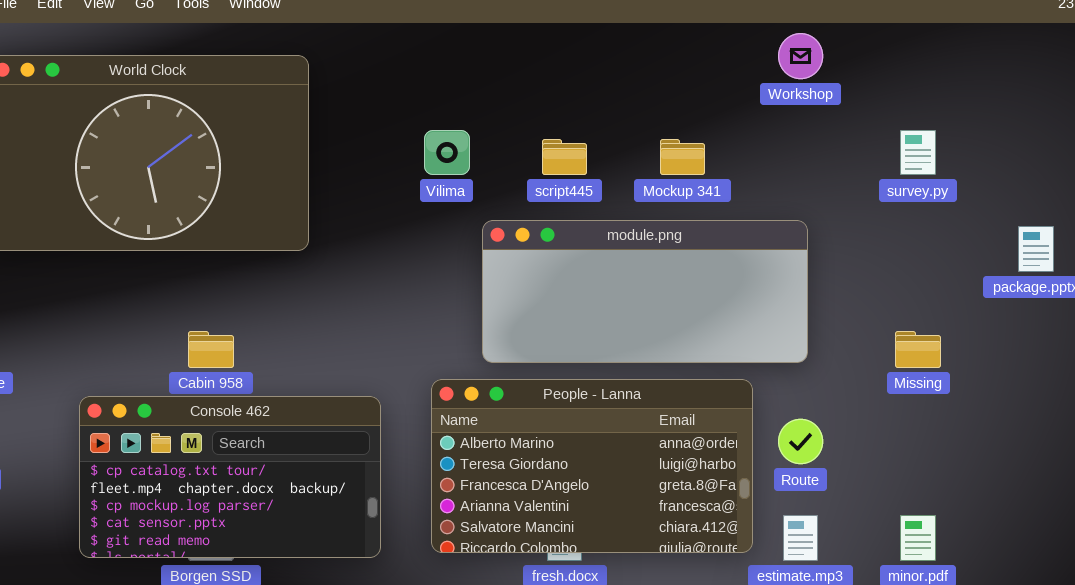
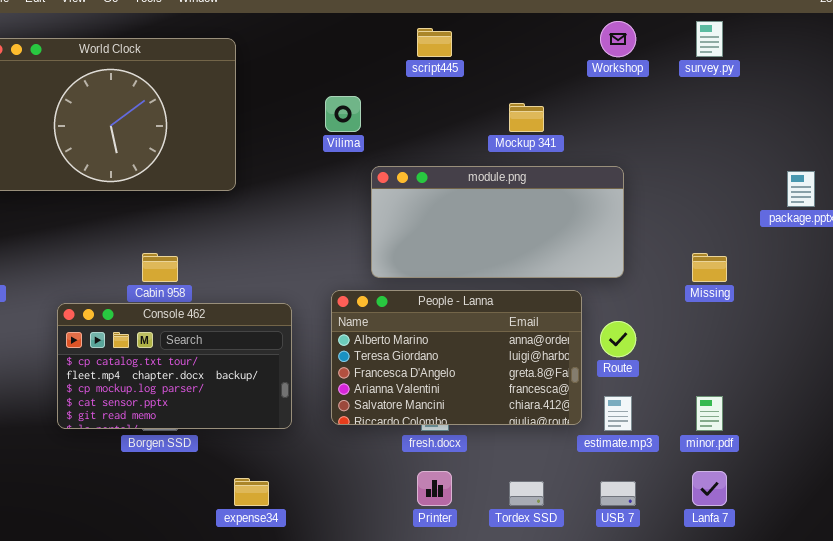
survey.py: [900,130,936,175] -> [696,21,723,57], moved
script445: [542,139,587,175] -> [417,28,452,57], moved

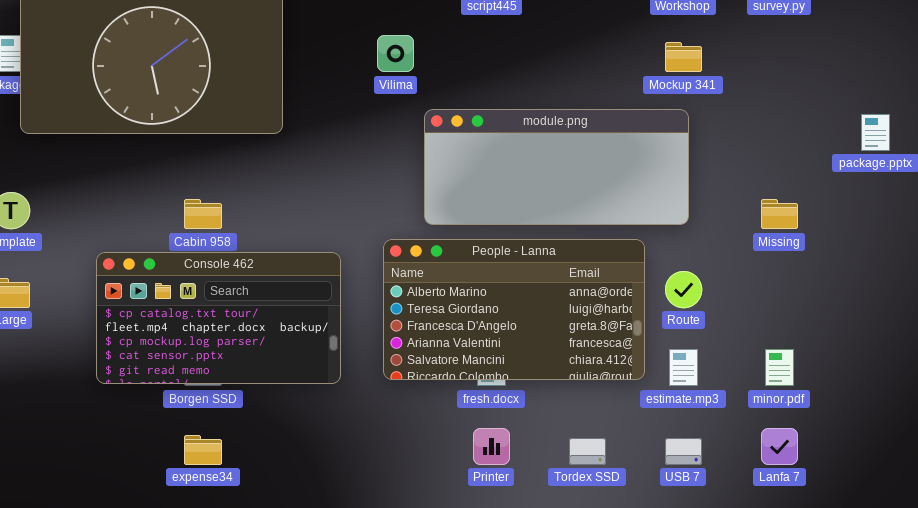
Mockup 341: [509,103,544,132] -> [665,42,702,72], moved
expense34: [234,478,269,506] -> [184,435,222,465], moved

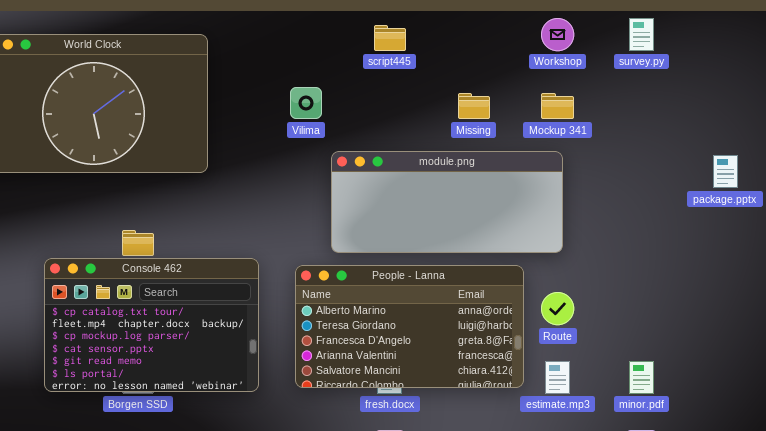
Missing: [761,199,798,229] -> [458,93,490,119], moved
Console 462: [96,252,341,384] -> [44,258,259,392], resized

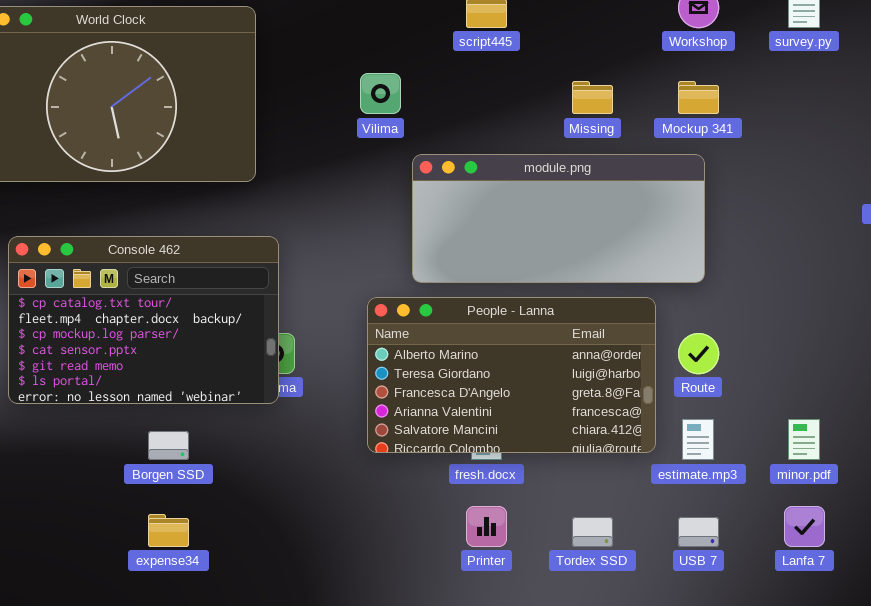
Console 462: [44,258,259,392] -> [8,236,279,404], moved

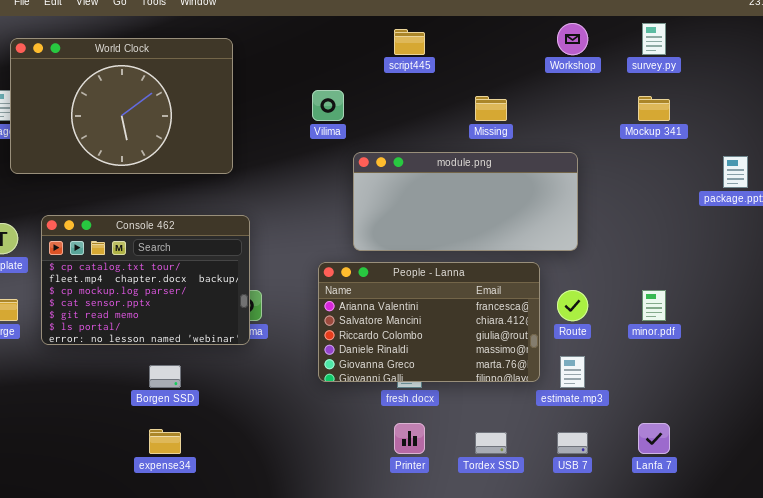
Mockup 341: [678,81,719,114] -> [638,96,670,121], moved
People - Lanna: [367,297,656,453] -> [318,262,540,382], scrolled down 3 rows
minor.pdf: [788,419,820,460] -> [642,290,666,321], moved

